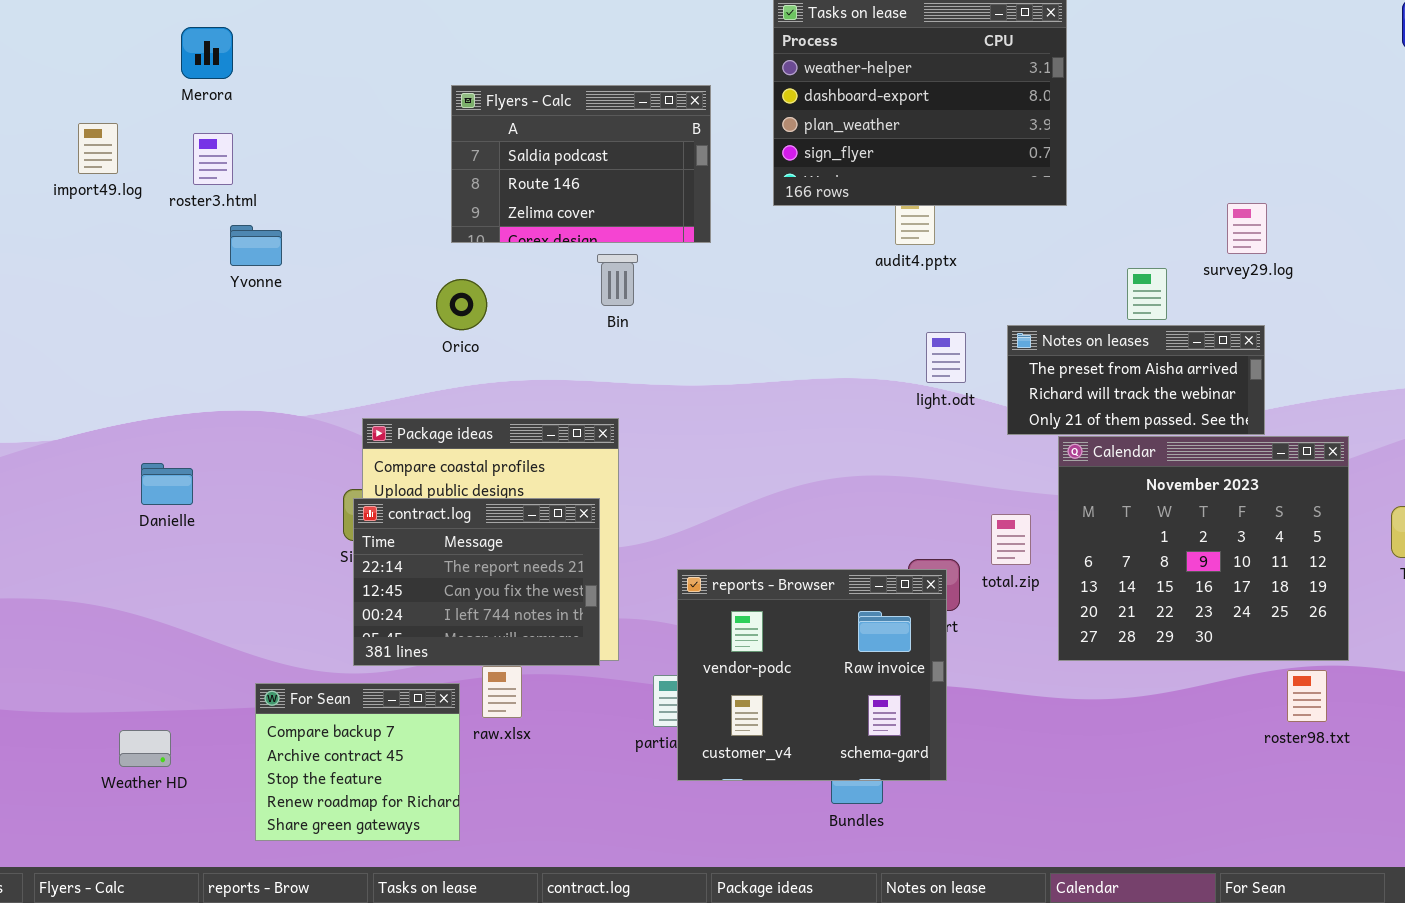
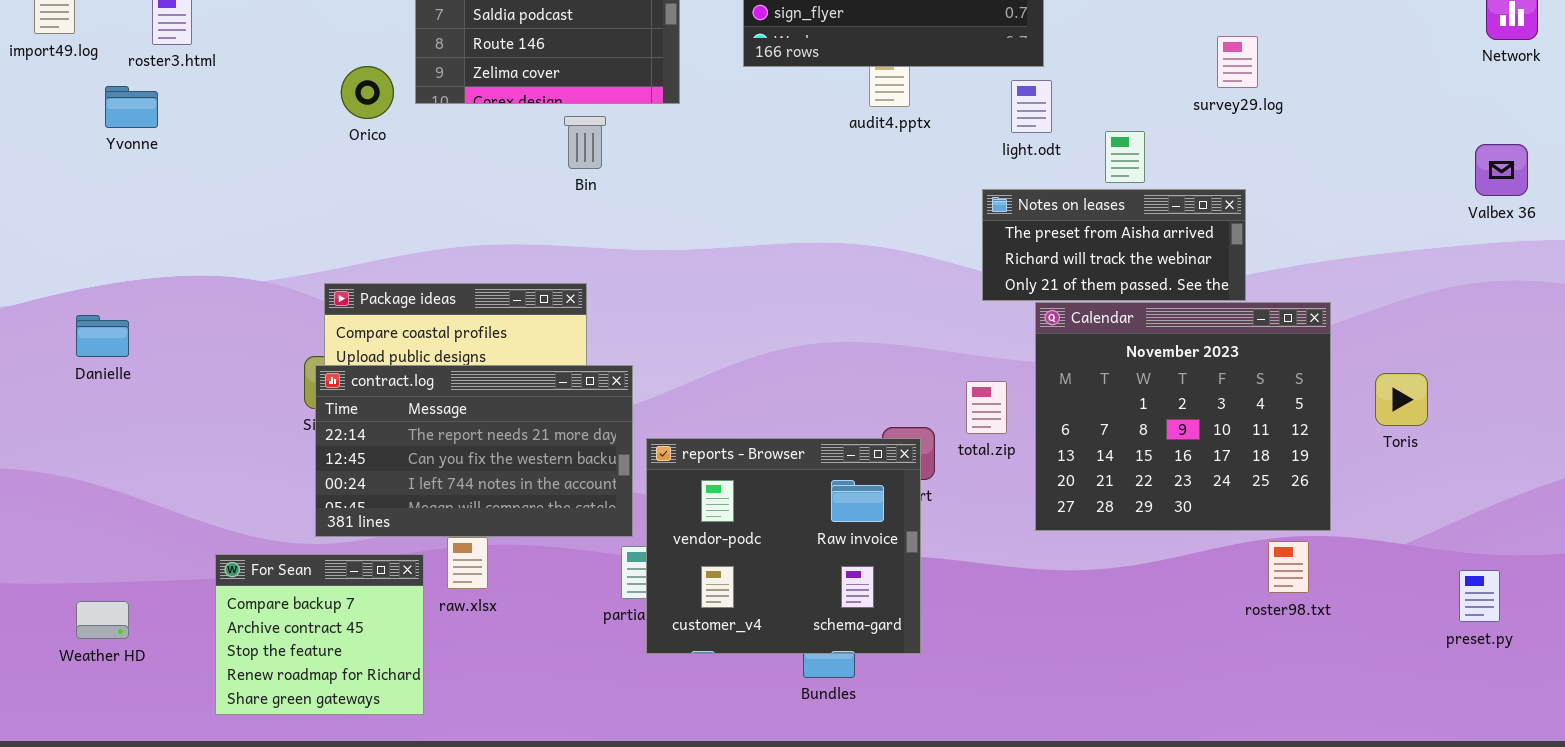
survey29.log: [1227,203,1267,254] -> [1217,36,1258,88], moved
Yvonne: [230,225,282,266] -> [105,86,158,128], moved
Orico: [436,279,487,330] -> [341,66,394,119], moved
light.odt: [926,332,966,383] -> [1011,80,1052,133], moved
Danielle: [141,463,193,505] -> [76,315,129,357], moved
contract.log: [353,498,600,666] -> [315,365,633,537], resized

